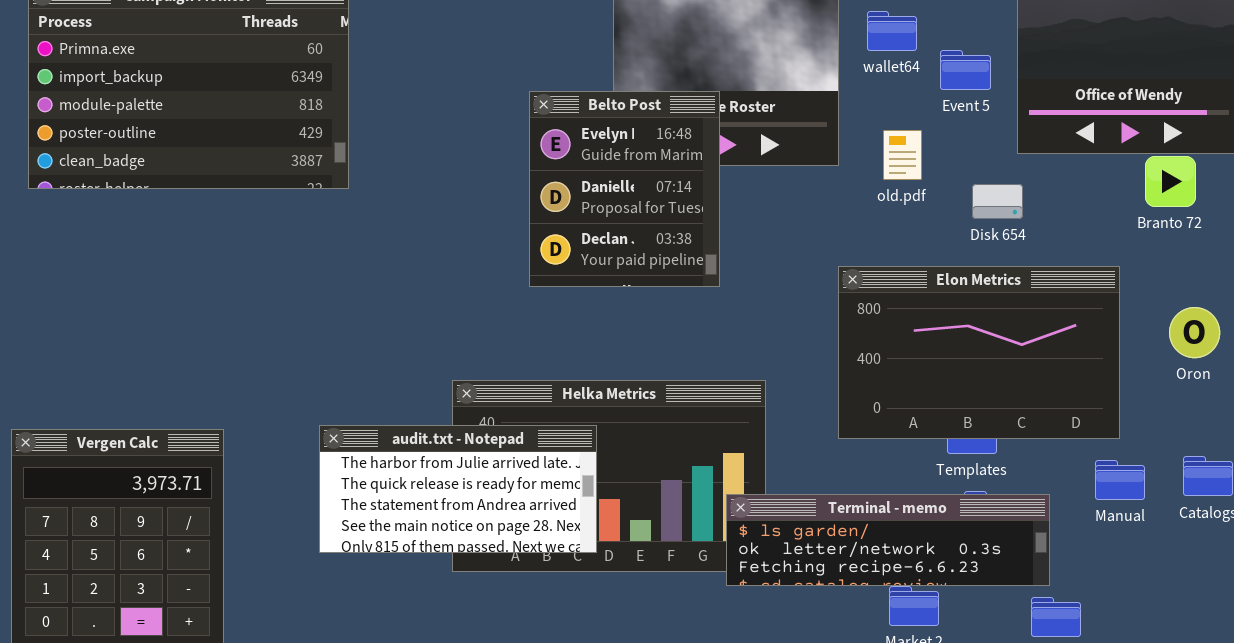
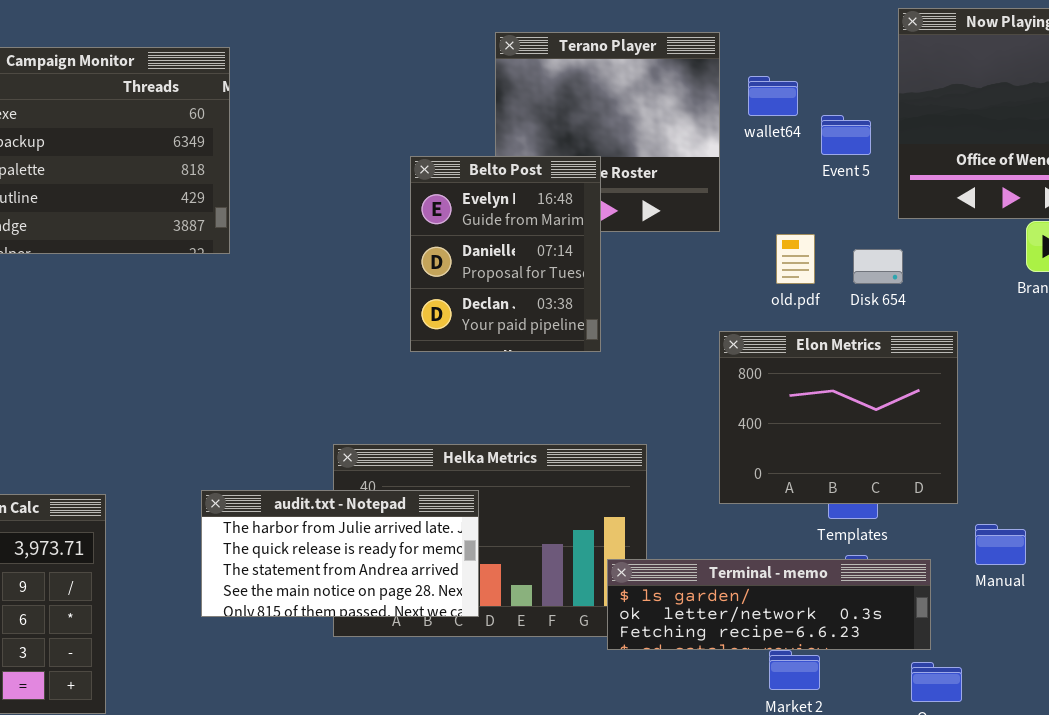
old.pdf: [883,130,922,180] -> [776,234,815,284], moved
Elon Metrics: [838,266,1120,439] -> [719,331,958,504], resized

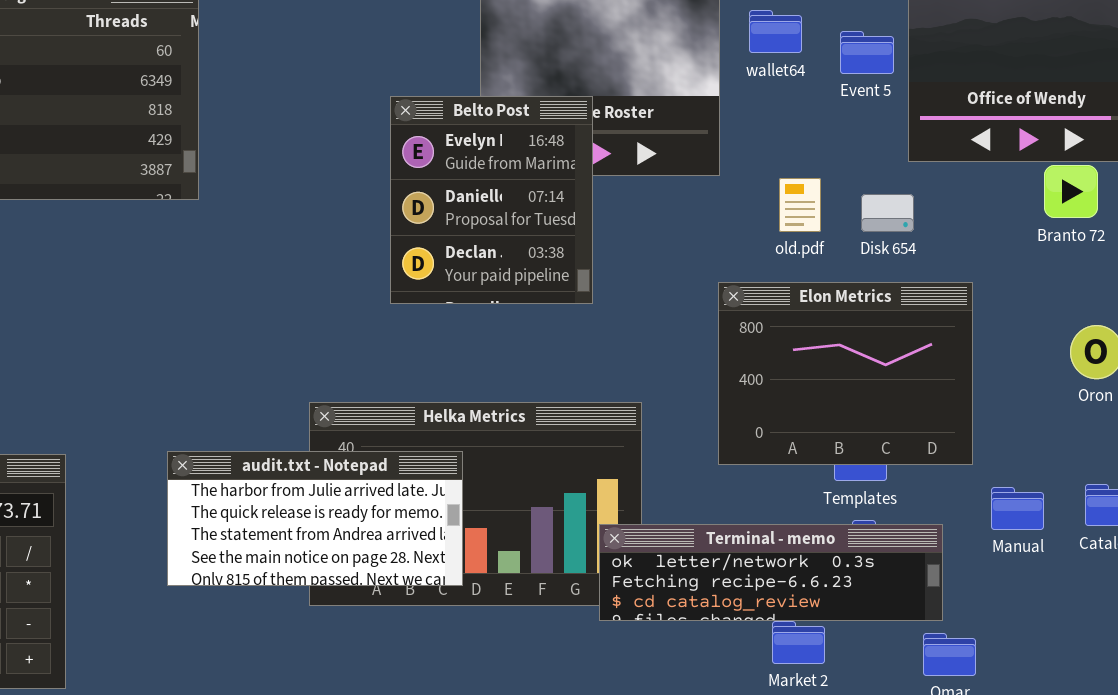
Event 5: [821,115,871,155] -> [840,31,894,74], moved
Terminal - memo: [607,559,931,650] -> [599,524,943,621], scrolled down 1 row

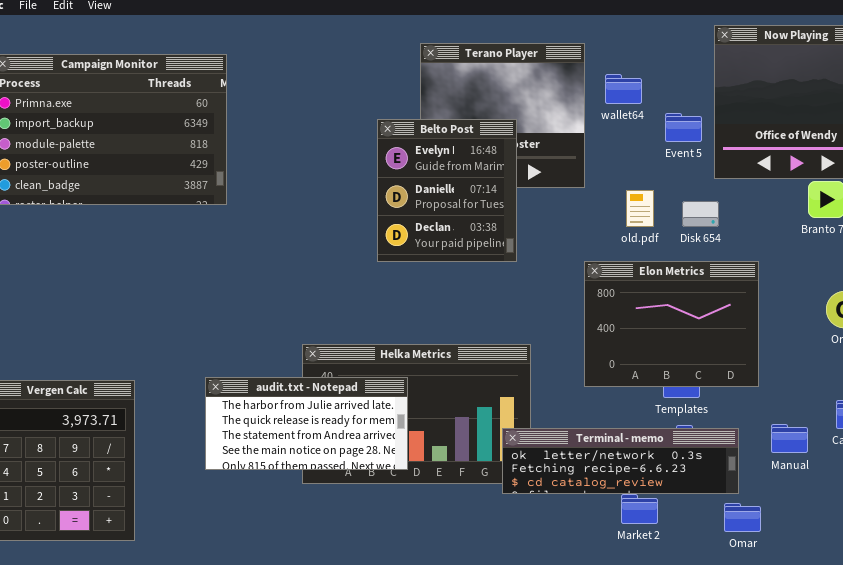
Event 5: [840,31,894,74] -> [665,113,702,142], moved
Belto Post: [390,96,593,304] -> [377,119,517,262], moved
Manual: [991,487,1044,530] -> [771,424,808,453], moved

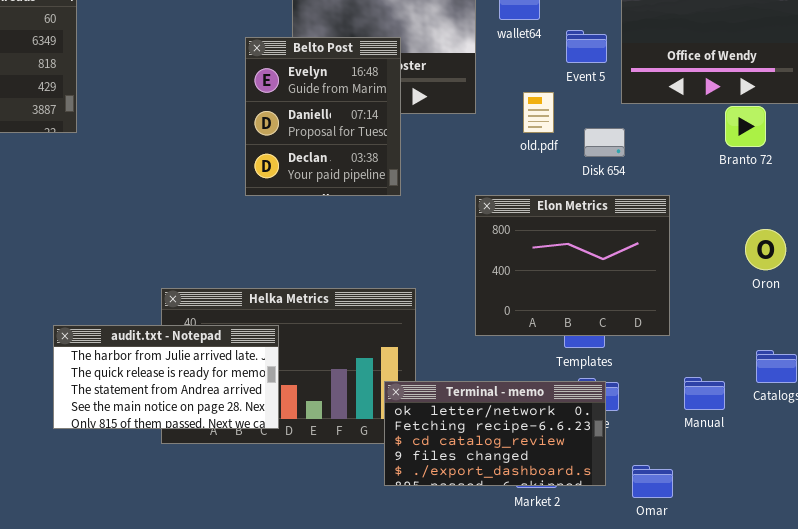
old.pdf: [626,190,654,227] -> [523,92,554,133], moved
Terminal - memo: [502,428,739,494] -> [384,381,606,486], resized

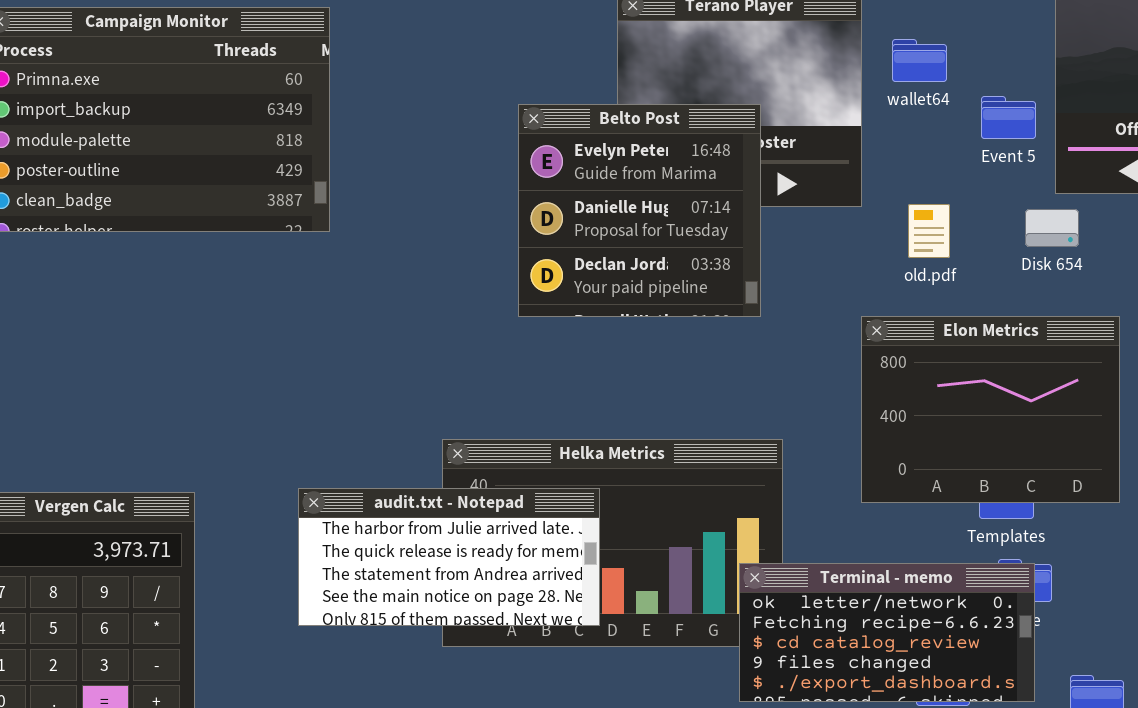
Belto Post: [245,37,401,196] -> [518,104,761,317], resized
old.pdf: [523,92,554,133] -> [908,204,950,258], moved
Disk 654: [584,128,625,157] -> [1025,209,1079,247], moved

